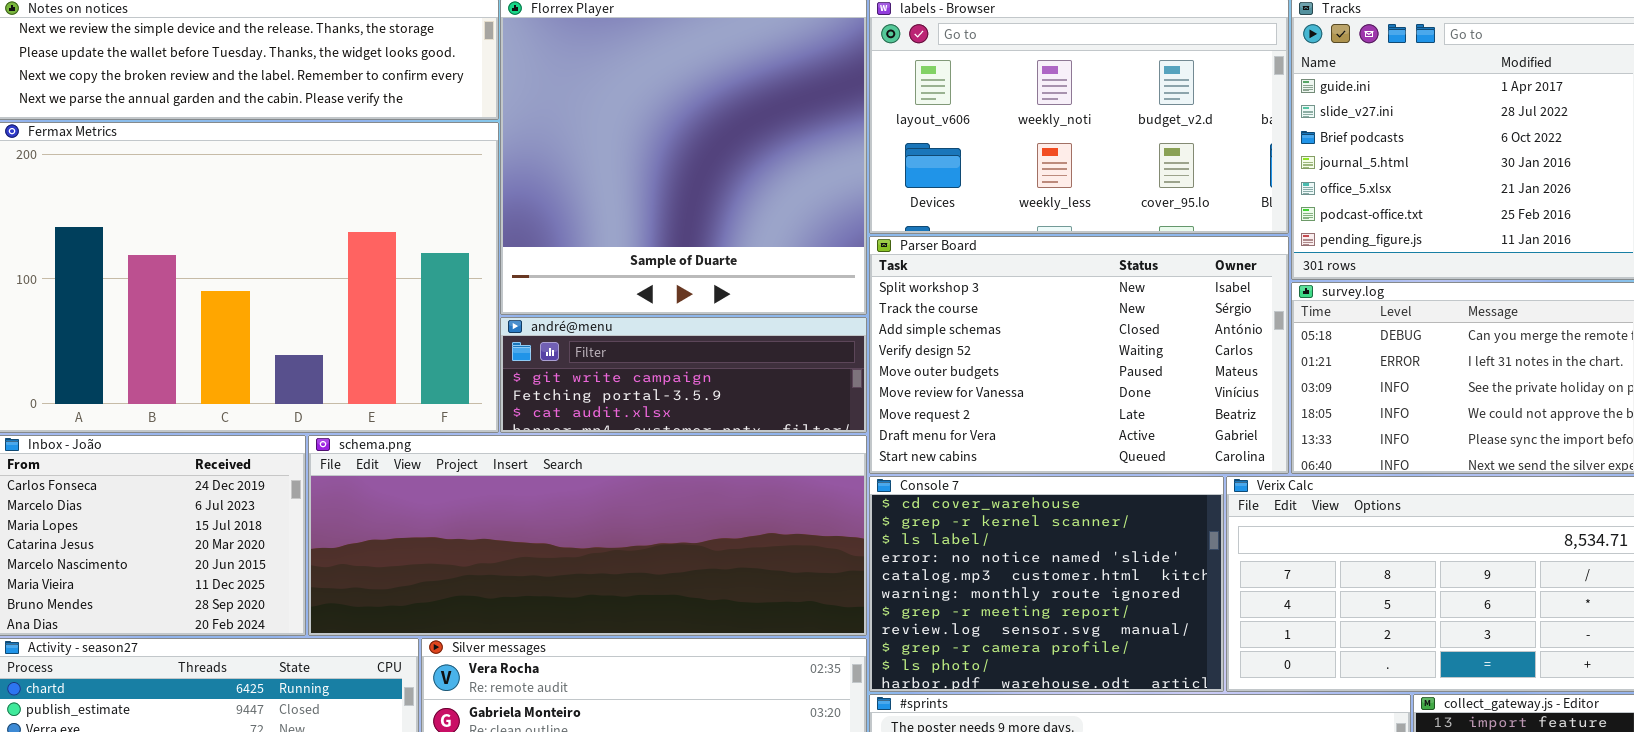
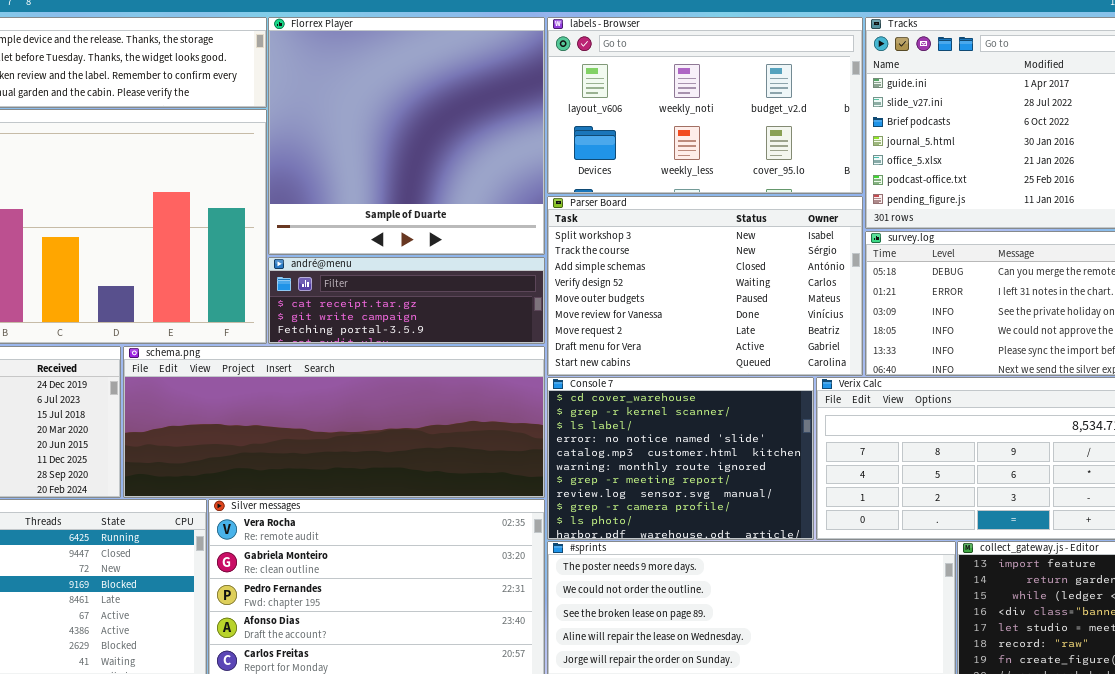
andré@menu: [500,317,867,433] -> [268,257,545,344], scrolled up 1 row

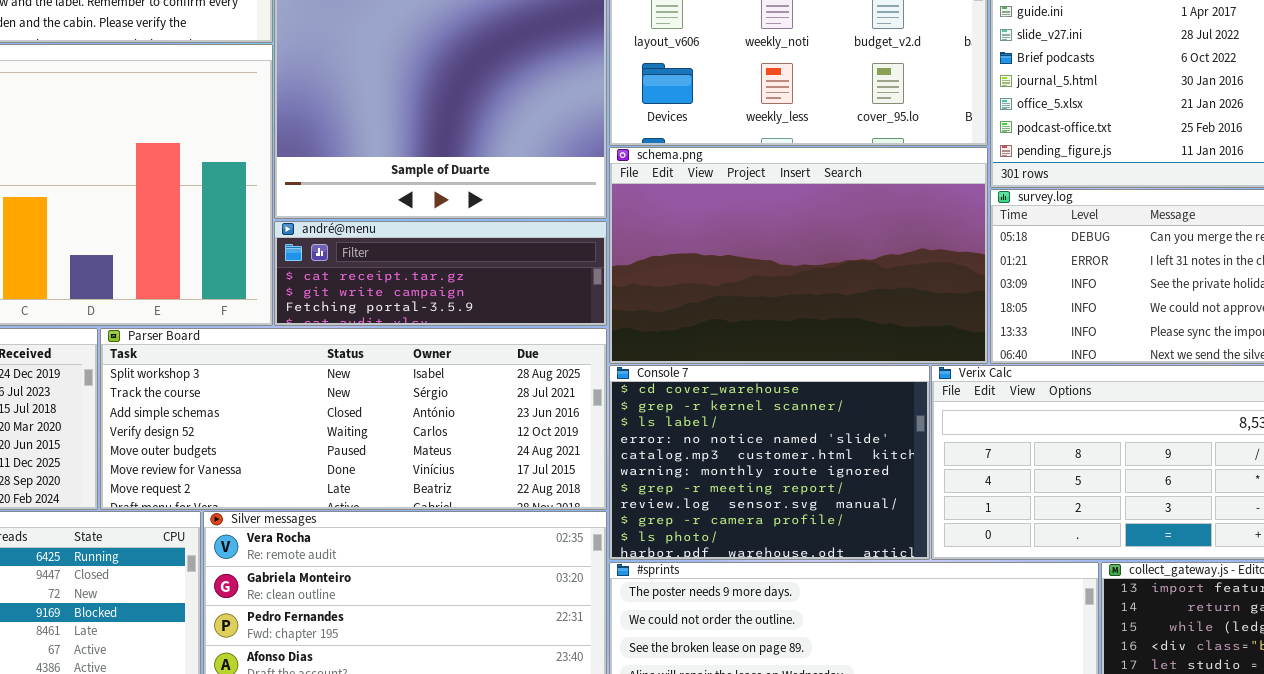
Parser Board: [547,196,863,376] -> [100,328,607,510], moved, resized
schema.png: [123,346,545,498] -> [609,147,988,364], moved, resized

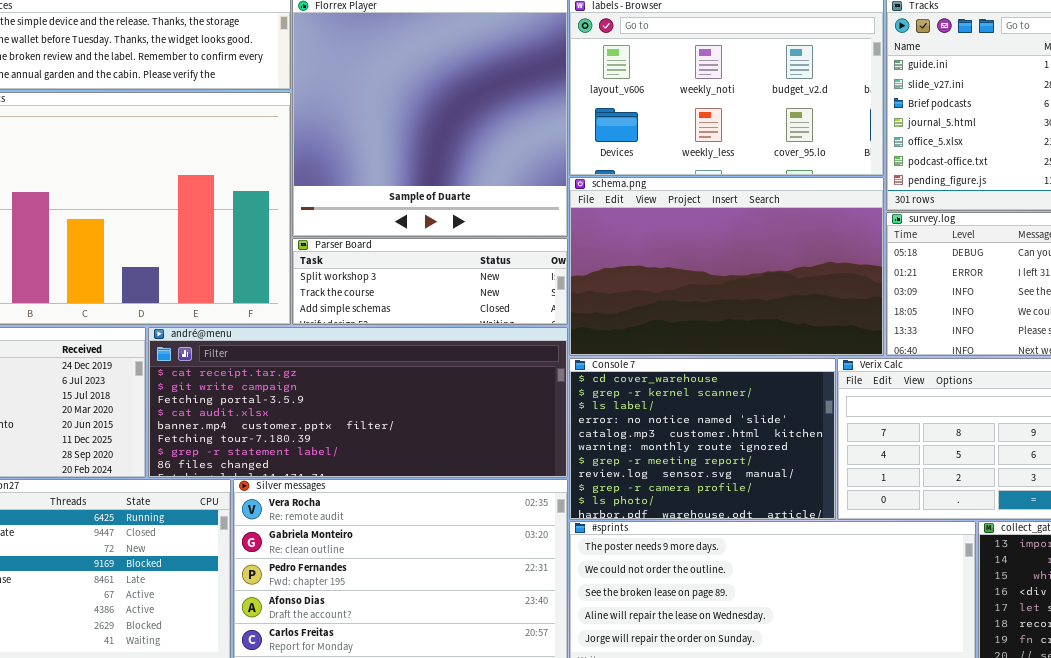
andré@menu: [274,221,607,326] -> [148,327,568,478], moved, resized
Parser Board: [100,328,607,510] -> [292,238,568,325], moved, resized

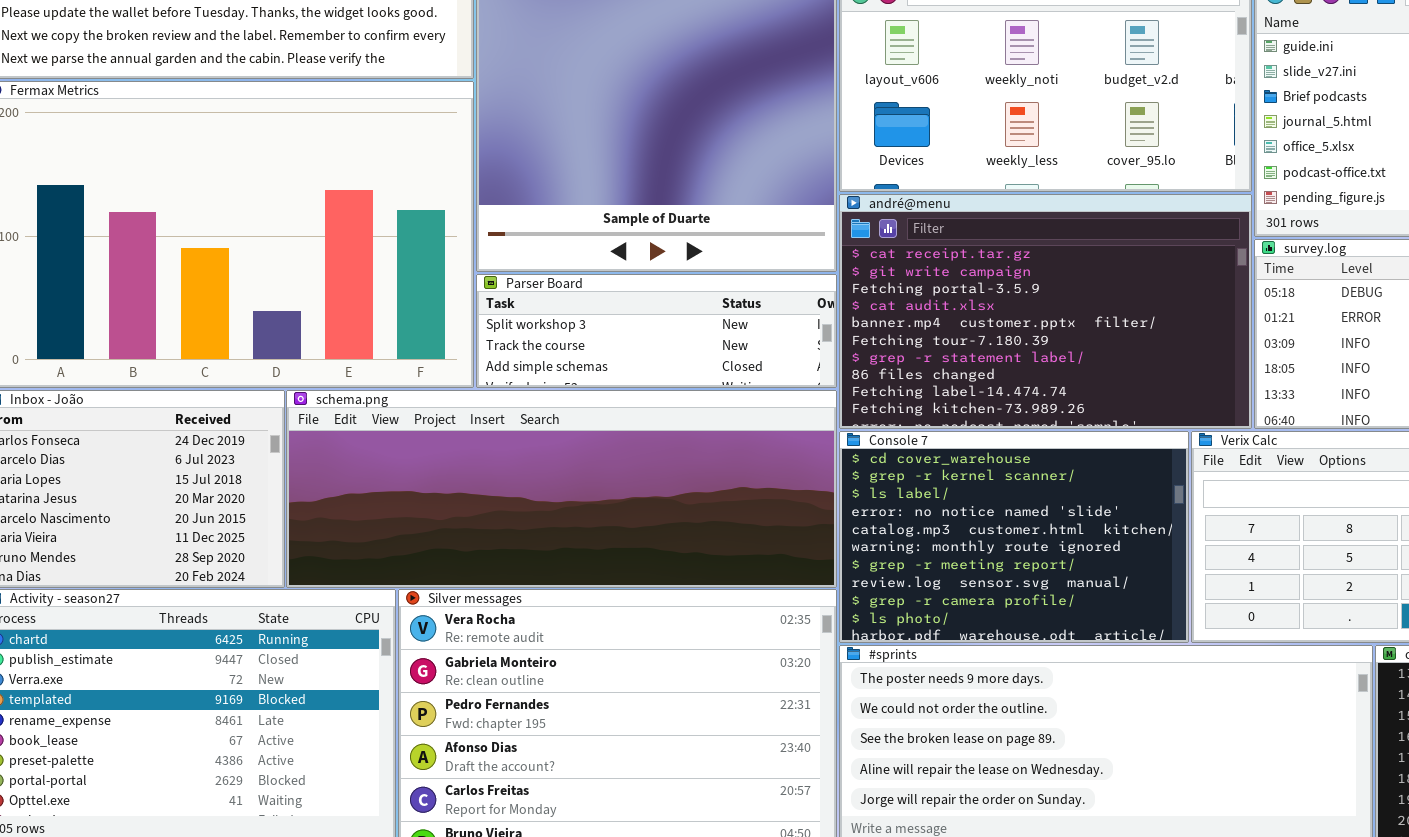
schema.png: [569,177,884,356] -> [286,390,837,588], moved, resized
andré@menu: [148,327,568,478] -> [839,194,1252,429], moved, resized

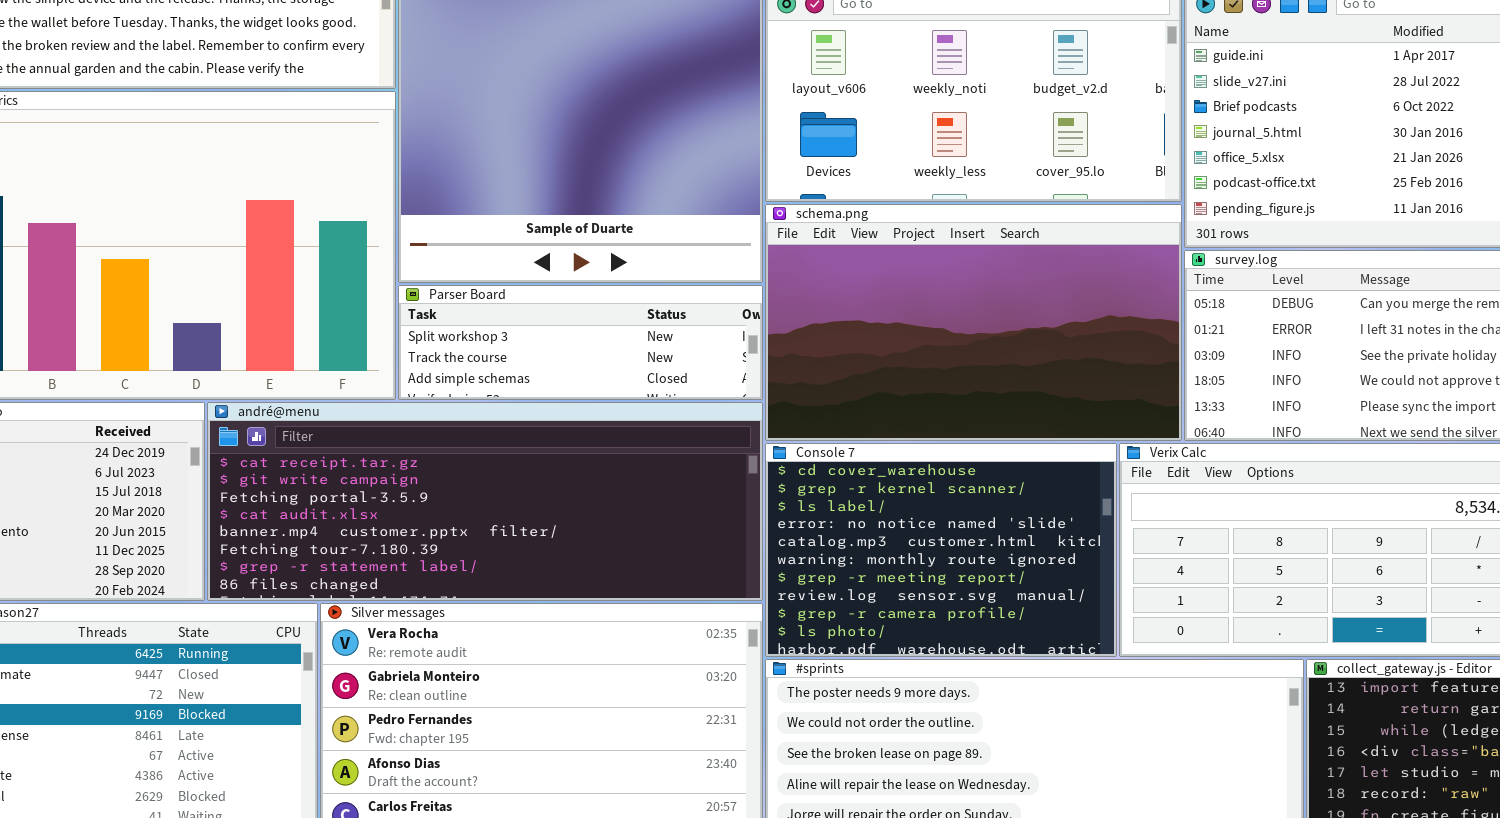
andré@menu: [839,194,1252,429] -> [207,402,763,601], moved, resized
schema.png: [286,390,837,588] -> [765,204,1182,441], moved, resized

